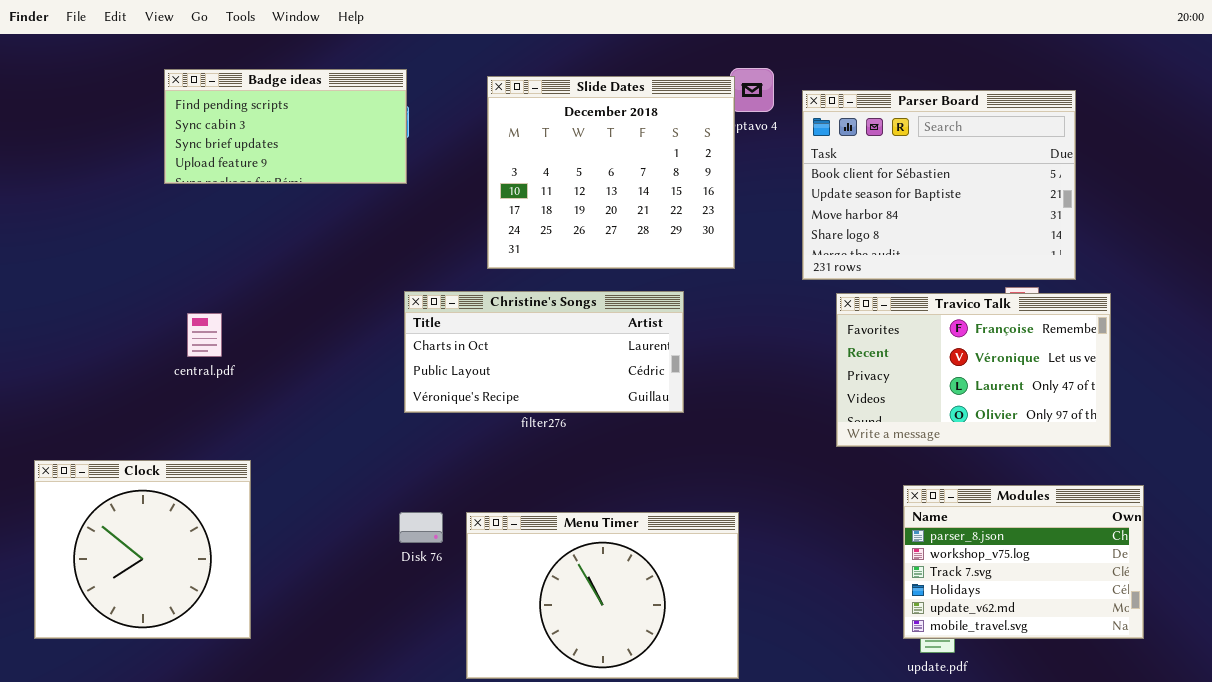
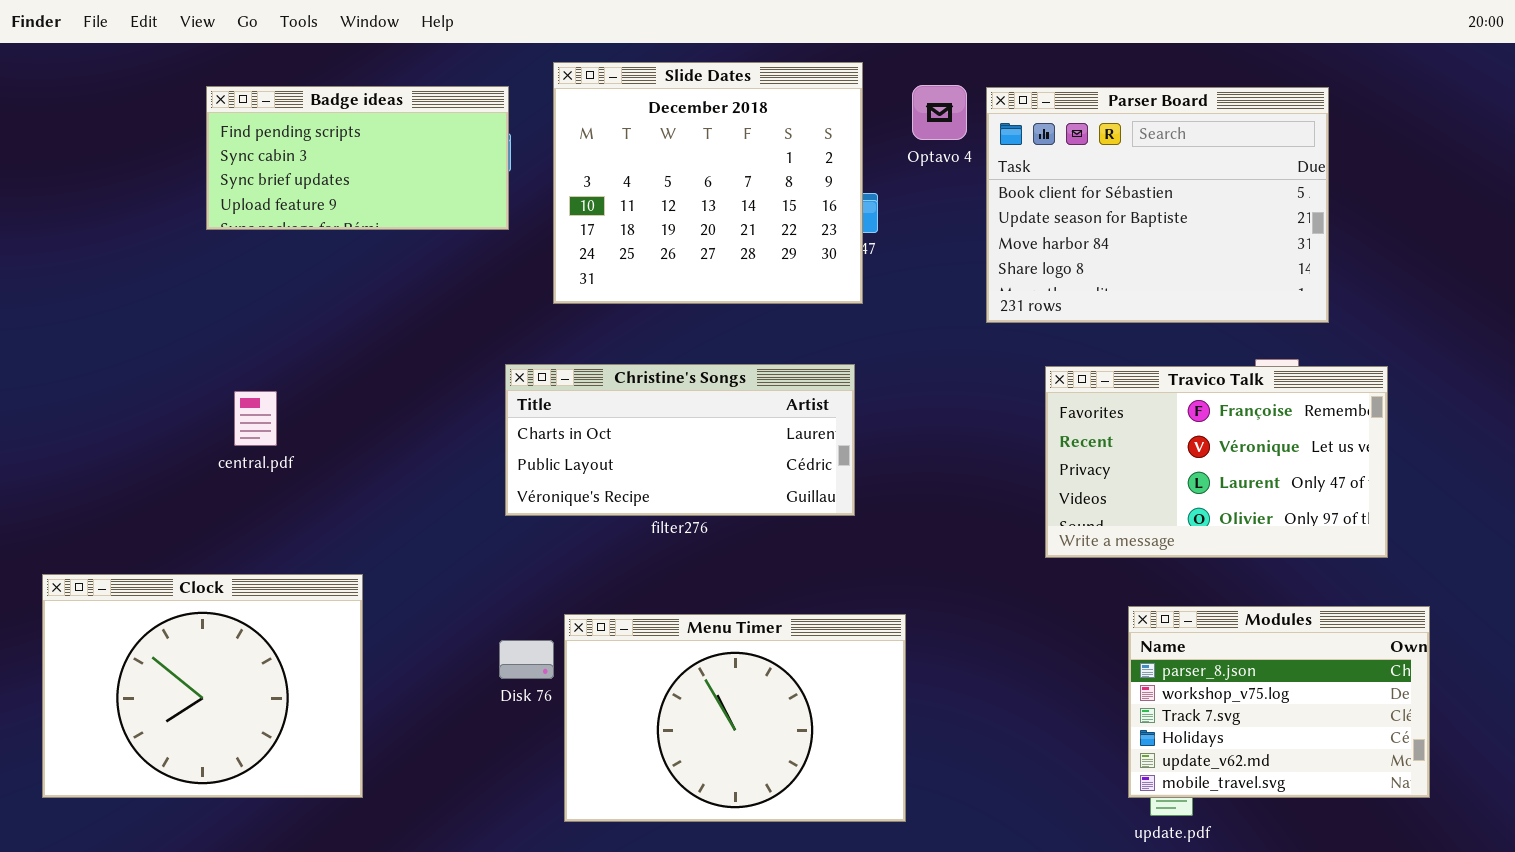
Slide Dates: [487,76,735,269] -> [553,62,863,304], moved
Parser Board: [802,90,1076,280] -> [986,87,1329,323], moved
Clock: [34,460,251,639] -> [42,574,363,798], resized
Menu Timer: [466,512,739,679] -> [564,614,906,822], moved

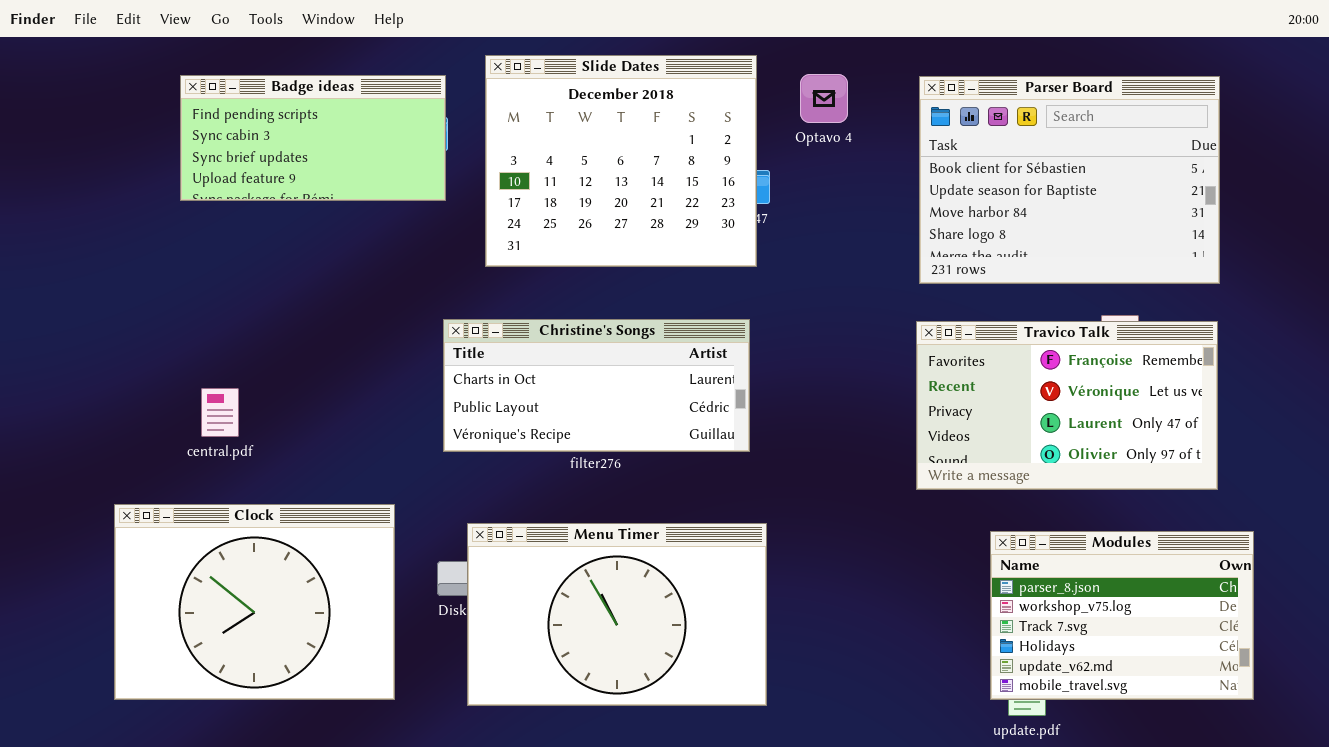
Parser Board: [986,87,1329,323] -> [919,76,1220,284], moved
central.pdf: [234,391,277,446] -> [201,388,239,437], moved
Clock: [42,574,363,798] -> [114,504,395,700], moved
Menu Timer: [564,614,906,822] -> [467,523,767,706], moved

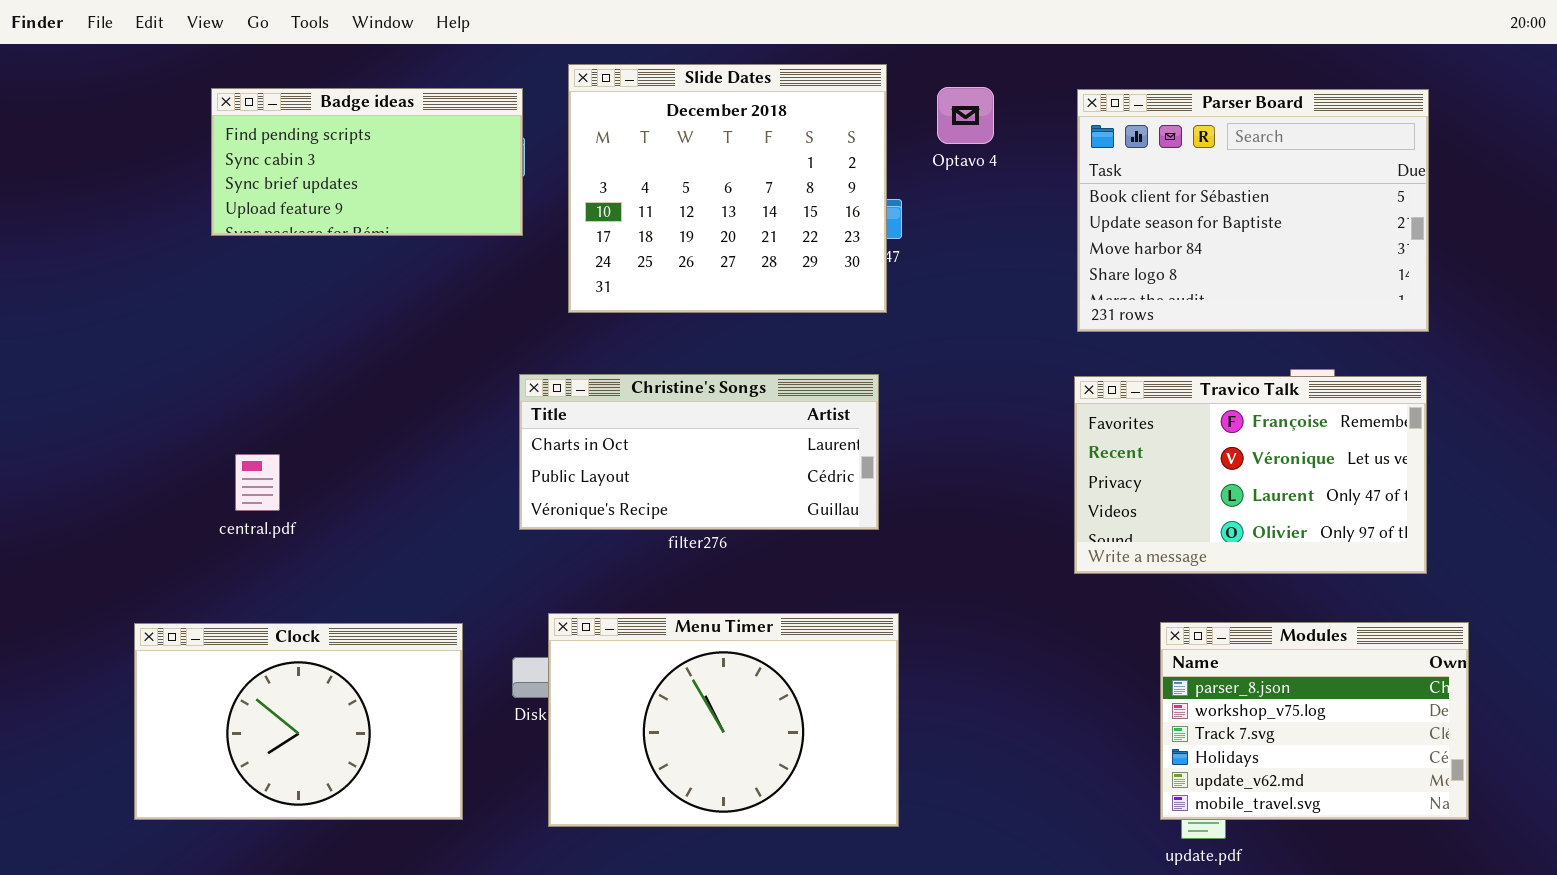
Clock: [114,504,395,700] -> [134,623,463,820], resized

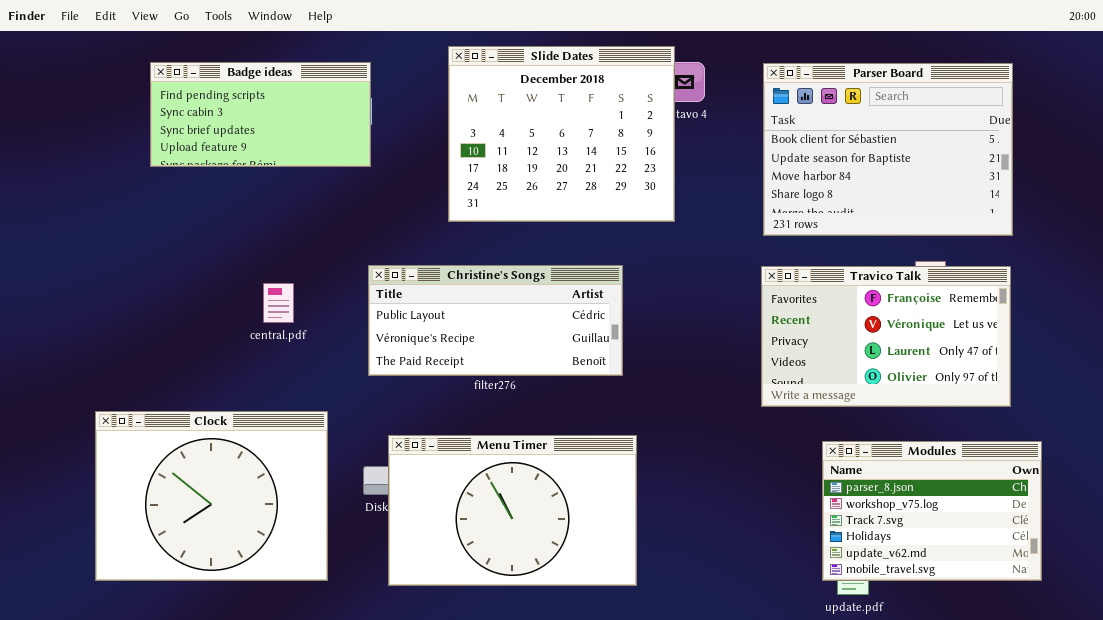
Slide Dates: [568,64,887,313] -> [448,46,675,222], moved
Christine's Songs: [519,374,879,530] -> [368,265,623,376], scrolled down 1 row
central.pdf: [235,454,280,511] -> [263,283,294,323], moved
Clock: [134,623,463,820] -> [95,411,328,581], resized

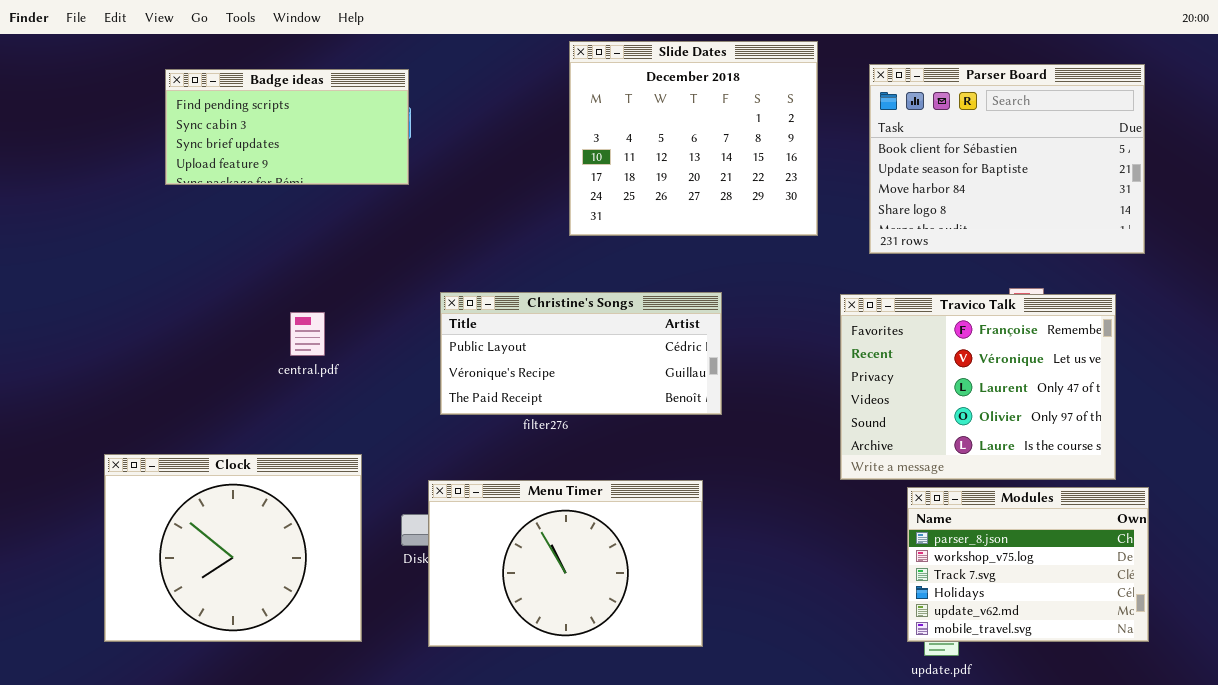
Slide Dates: [448,46,675,222] -> [569,41,818,236], moved
Parser Board: [763,63,1013,236] -> [869,64,1145,254], moved
Christine's Songs: [368,265,623,376] -> [440,292,722,415], moved
Travico Talk: [761,266,1011,407] -> [840,294,1116,480], resized

